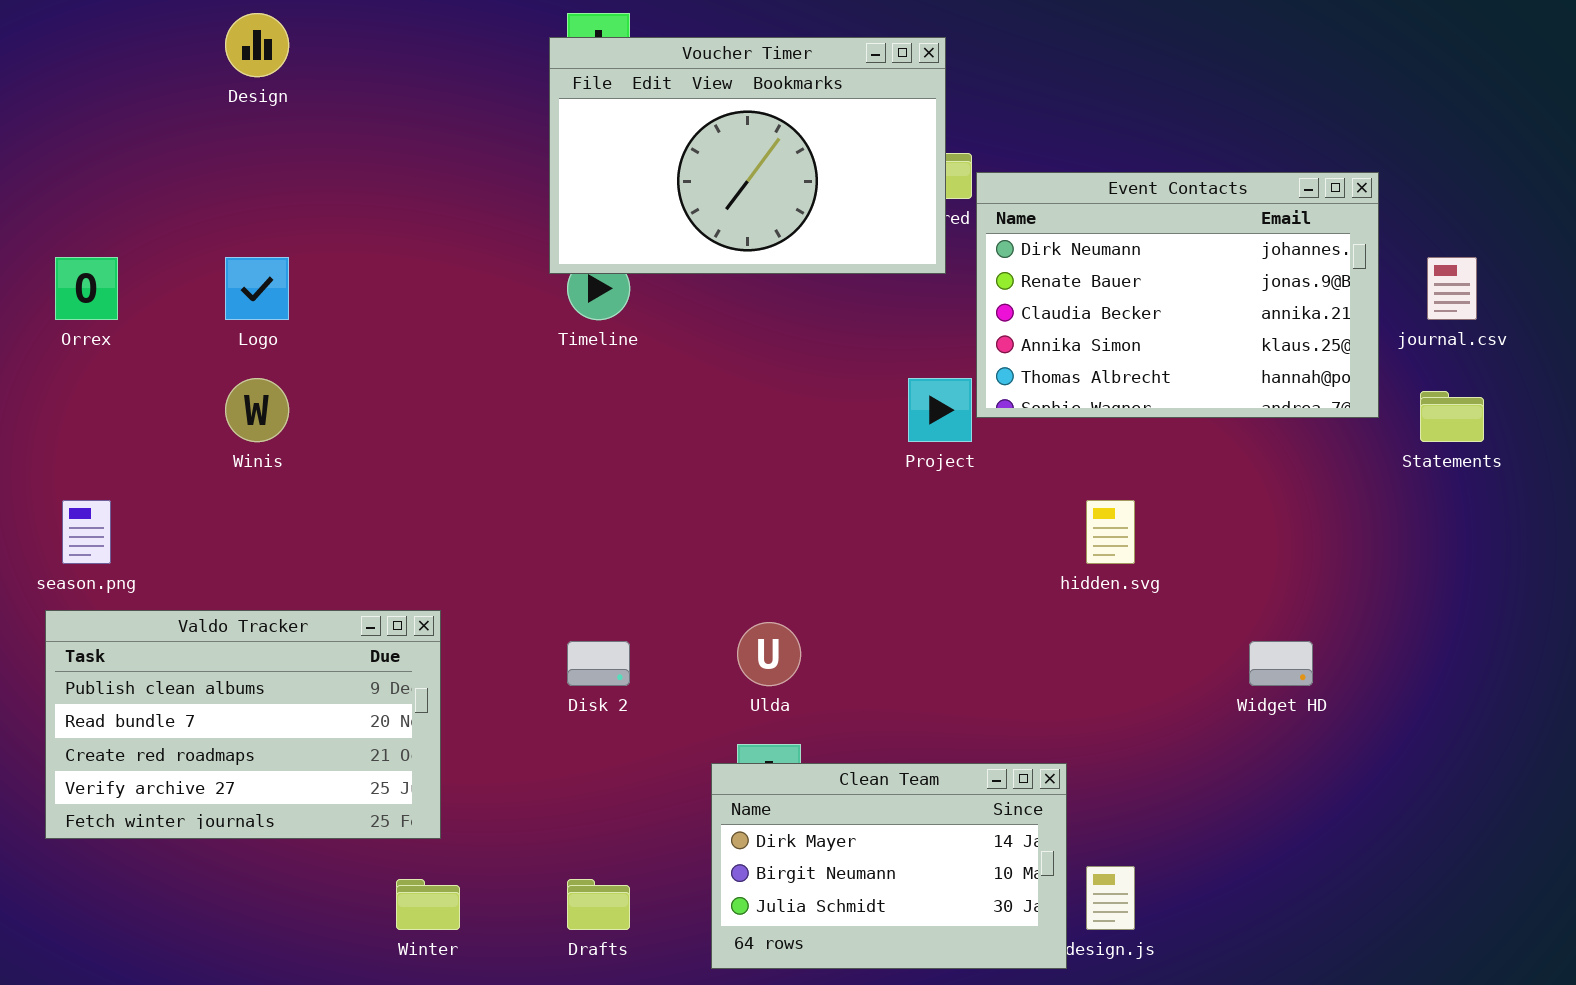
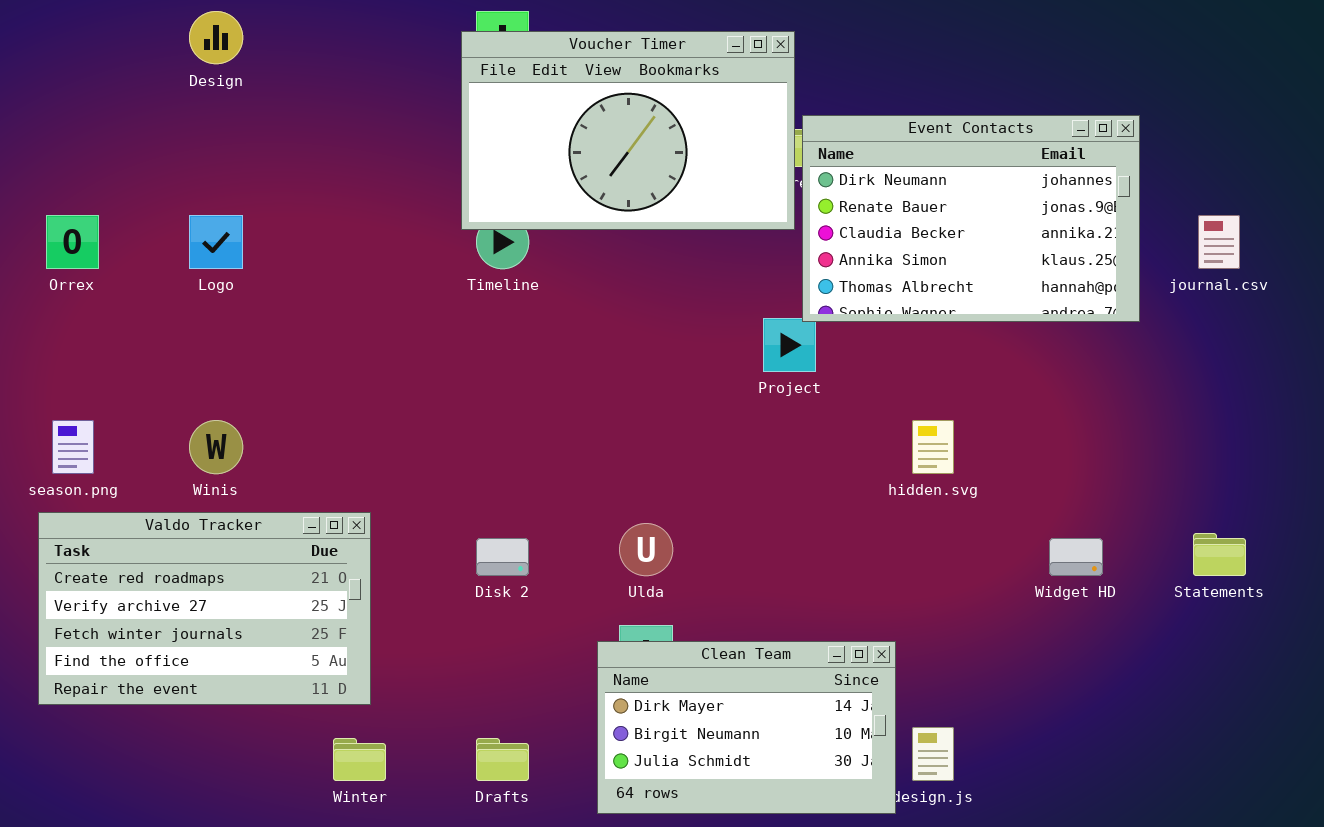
Event Contacts: [976,172,1379,418] -> [802,115,1140,322], moved
Winis: [225,378,289,442] -> [189,420,243,474], moved
Statements: [1420,391,1484,442] -> [1193,533,1246,576], moved
Valdo Tracker: [45,610,441,839] -> [38,512,371,705], scrolled down 2 rows

